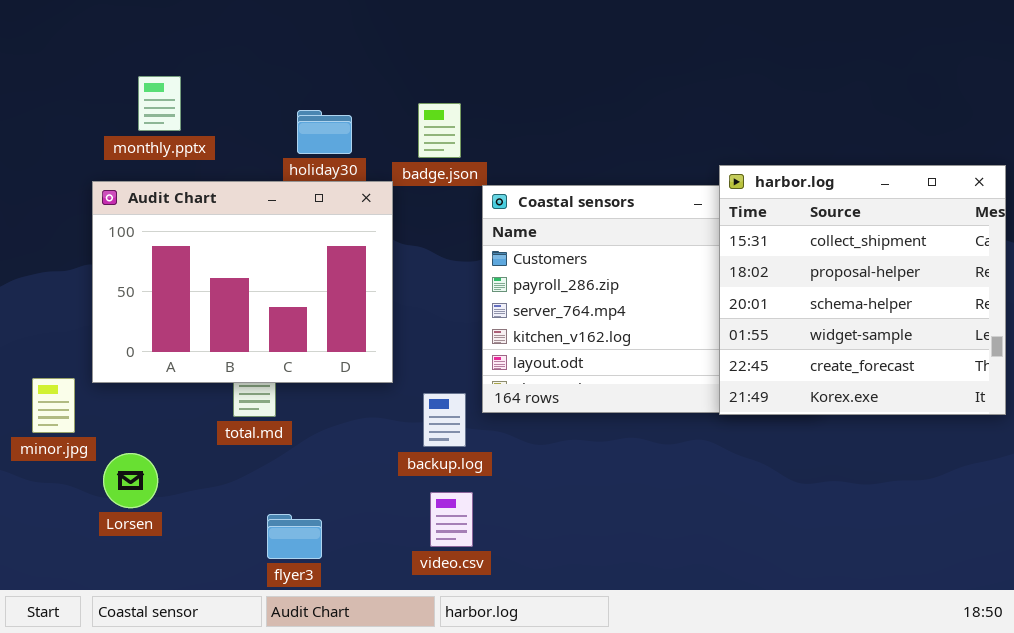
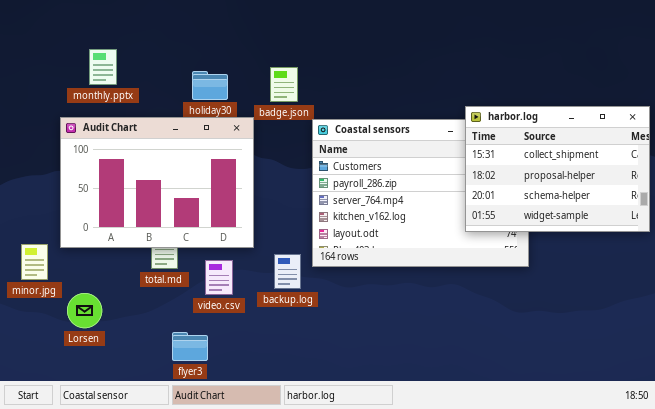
harbor.log: [719,165,1006,415] -> [465,106,650,232], resized
video.csv: [430,492,473,547] -> [205,260,233,295], moved

